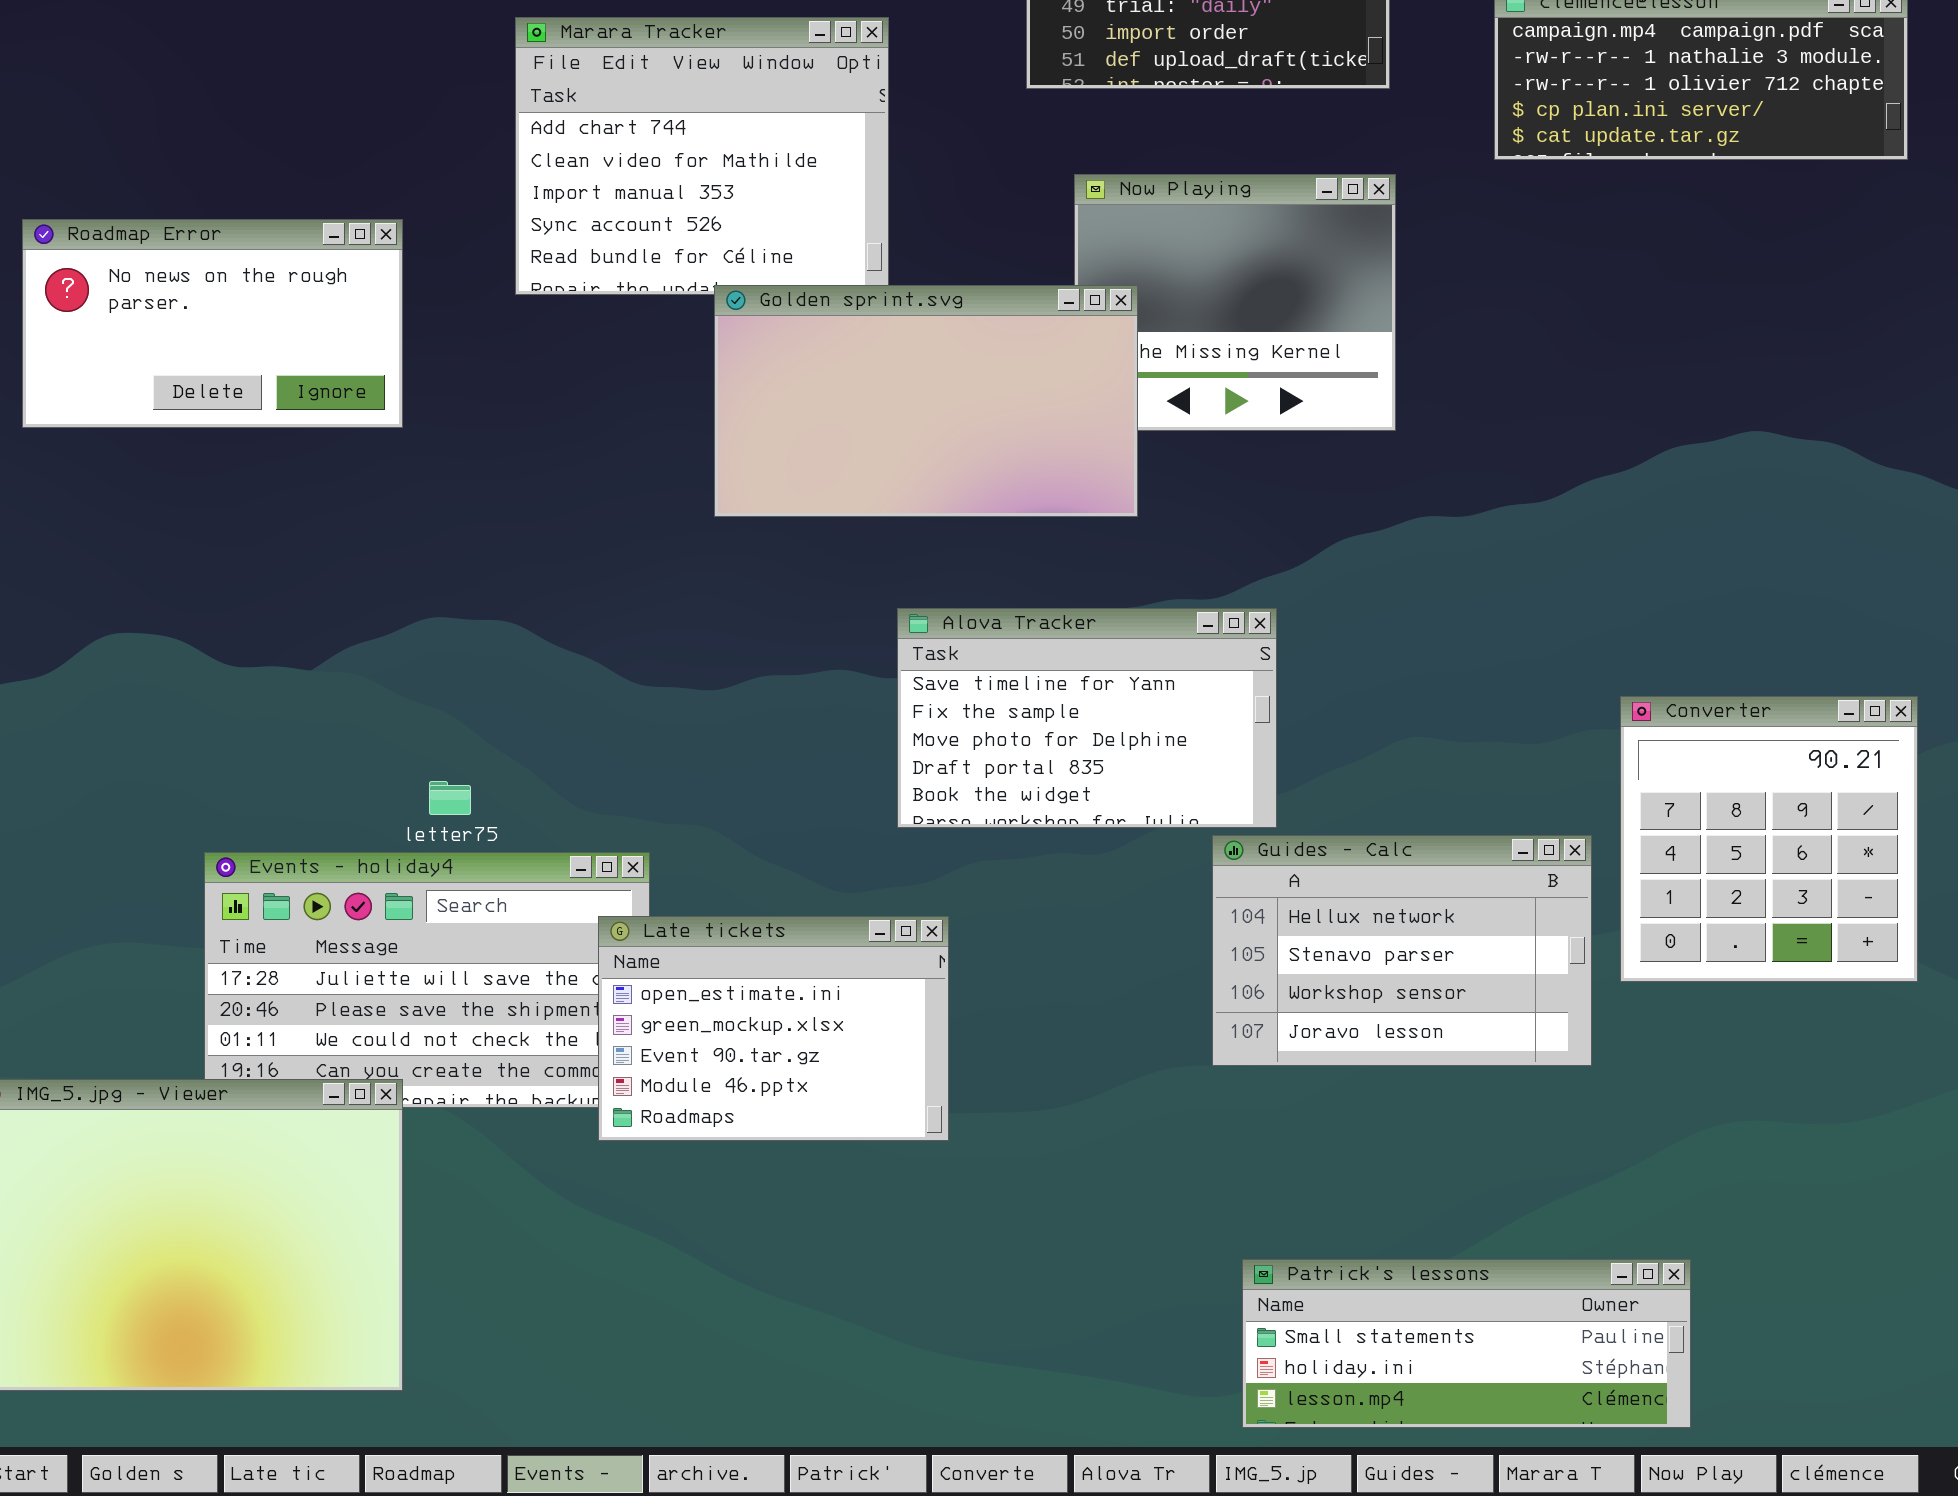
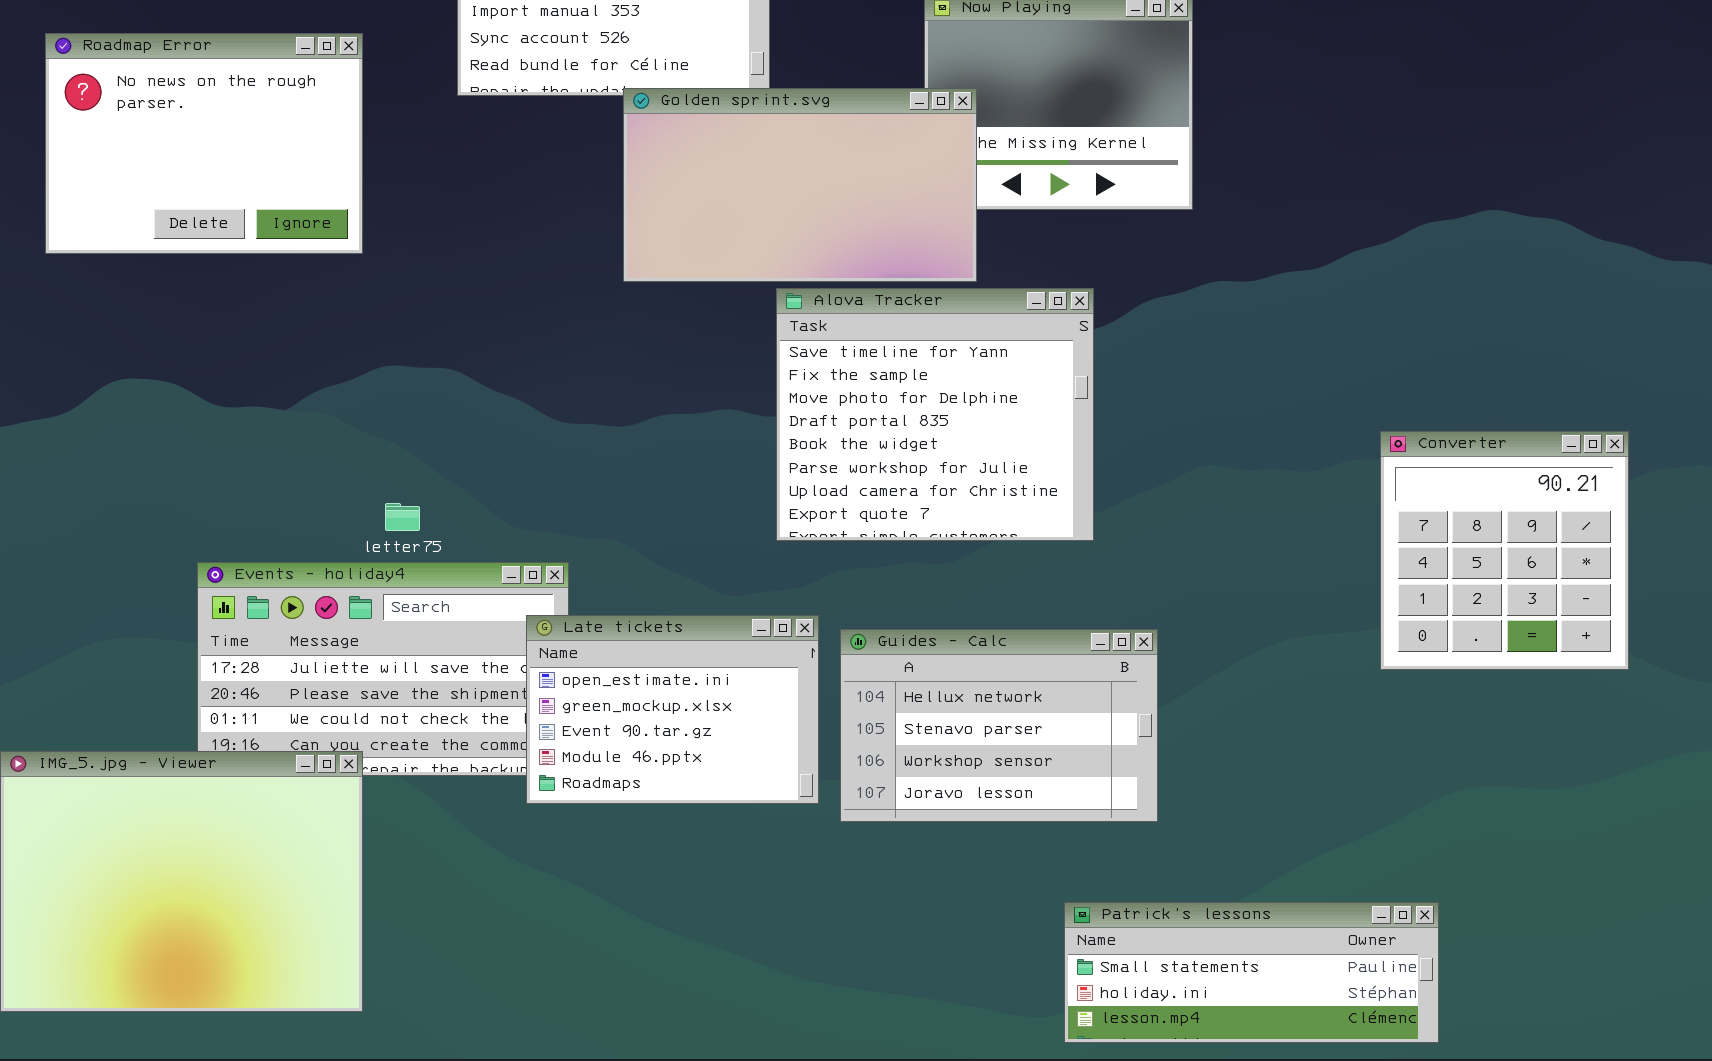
Roadmap Error: [22,219,403,428] -> [45,33,363,254], resized
Alova Tracker: [897,608,1277,828] -> [776,288,1094,541], resized
Guides - Calc: [1212,835,1592,1066] -> [840,629,1158,822], moved

